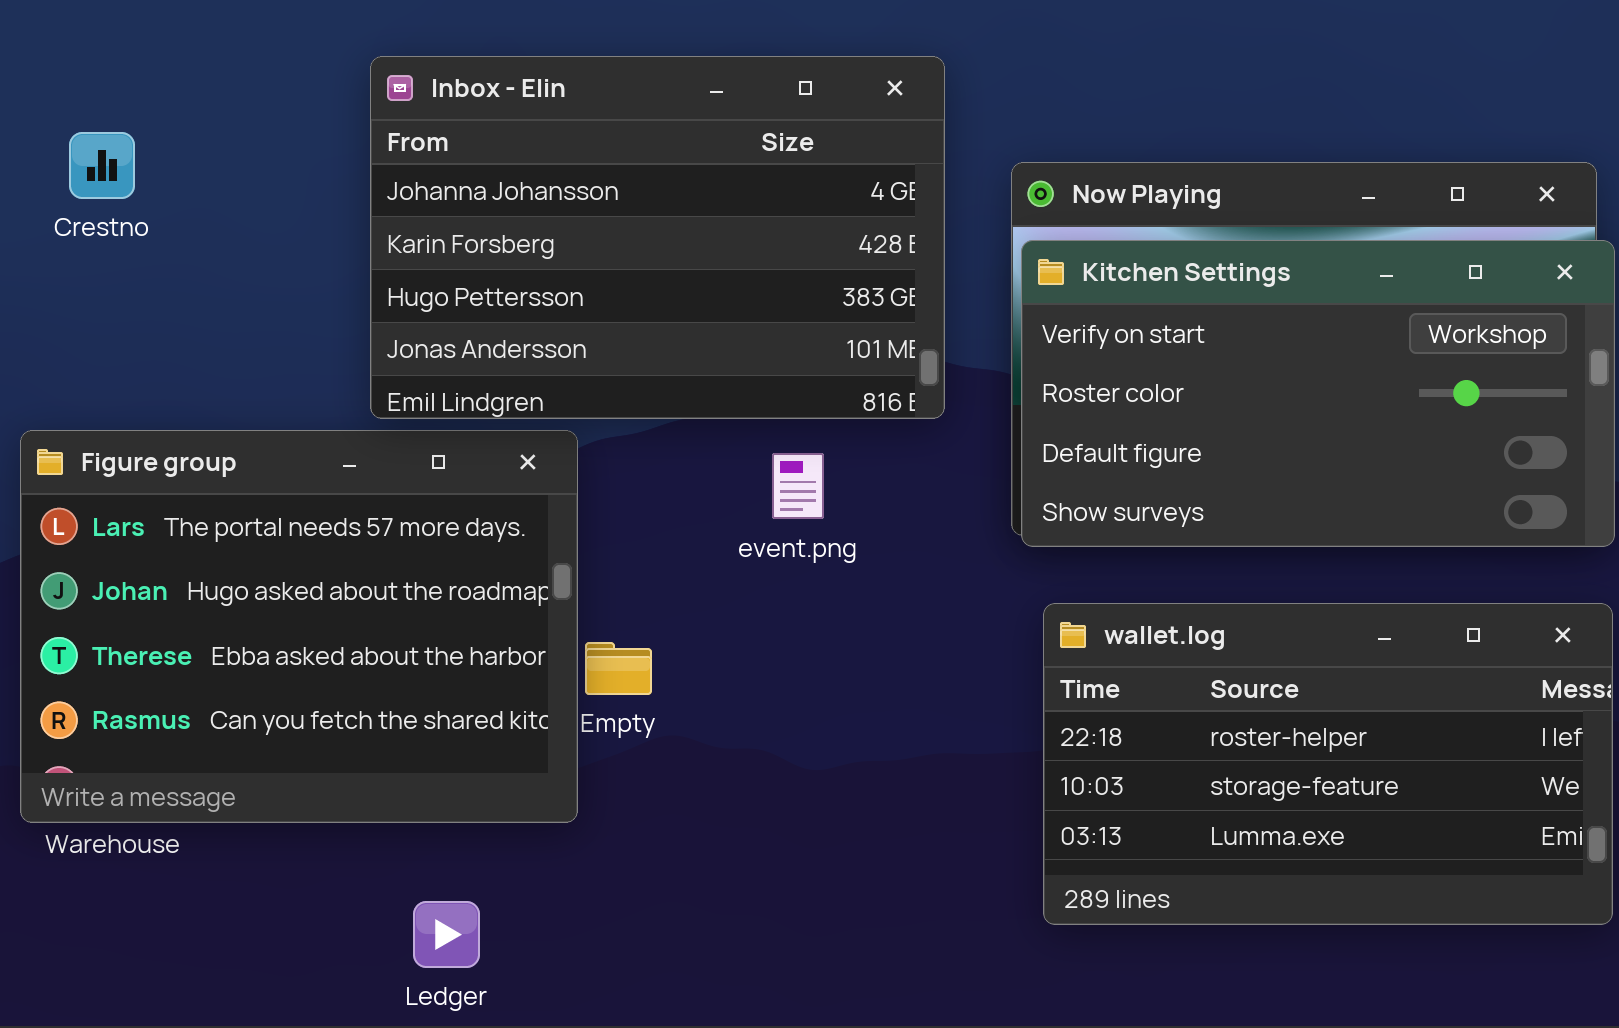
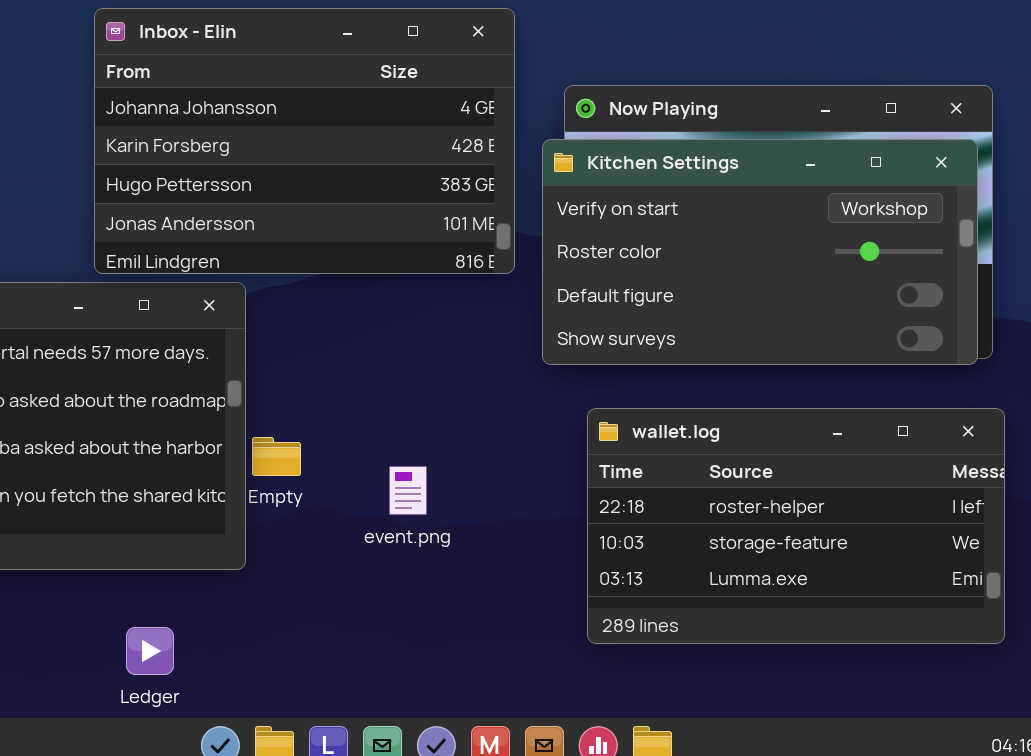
Kitchen Settings: [1021,240,1615,547] -> [542,139,978,365], moved
event.png: [772,453,824,519] -> [389,466,427,515], moved

